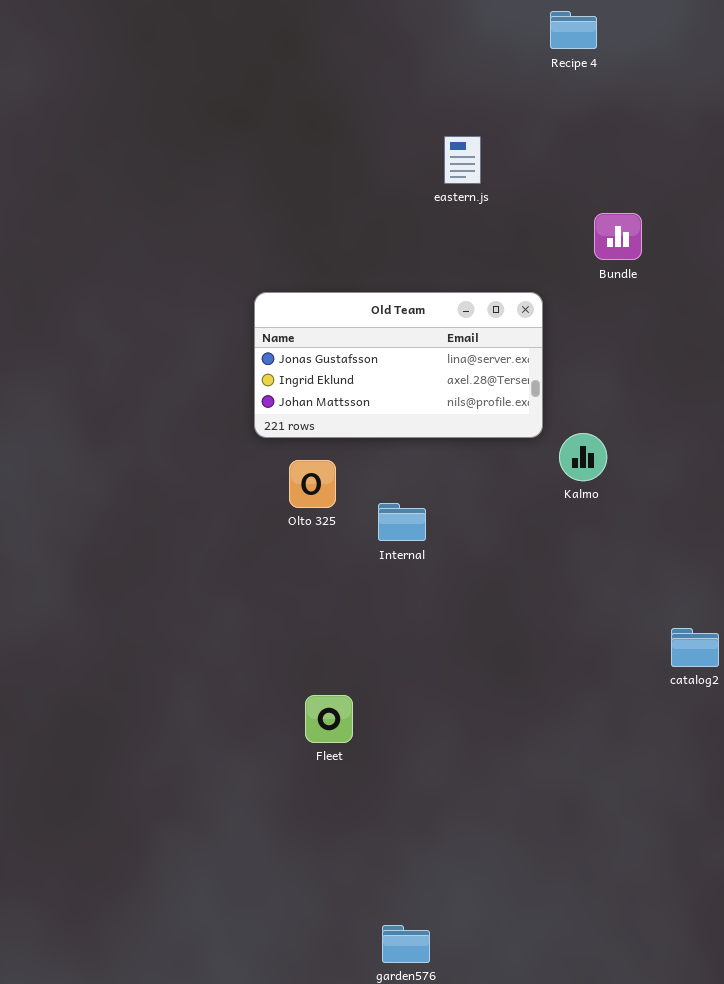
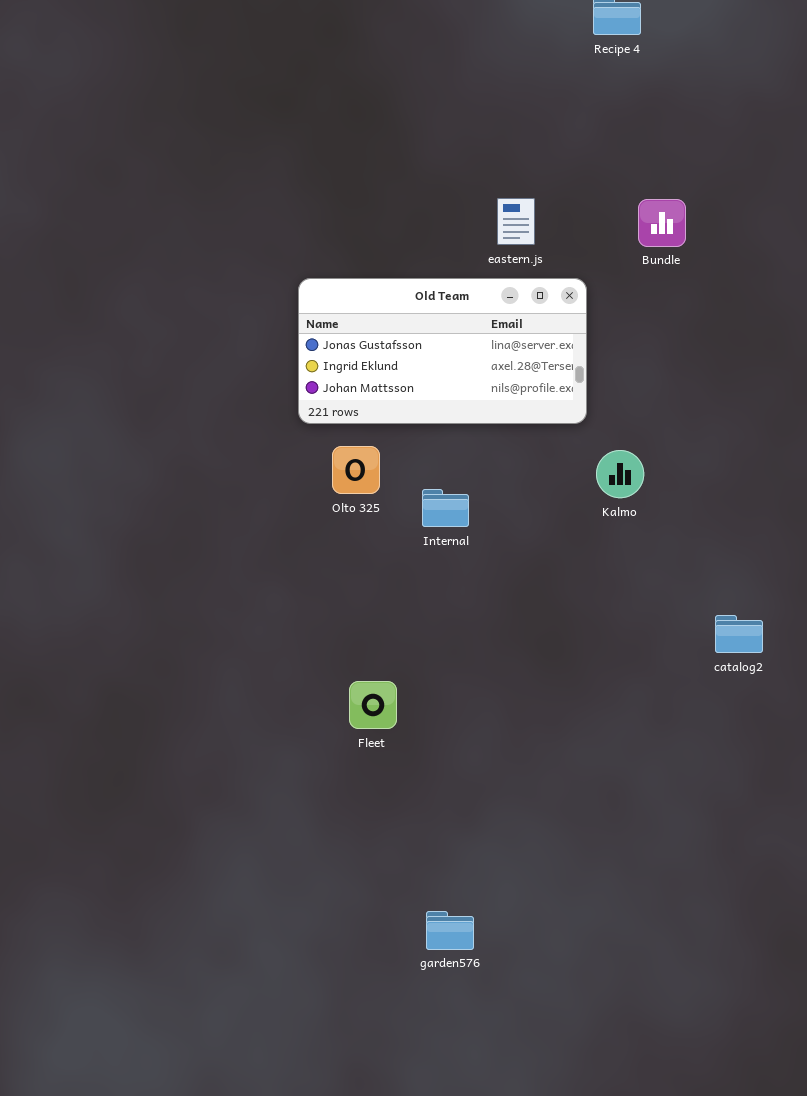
eastern.js: [444,136,481,184] -> [497,198,535,245], moved
Kalmo: [559,433,607,481] -> [596,450,644,498], moved

